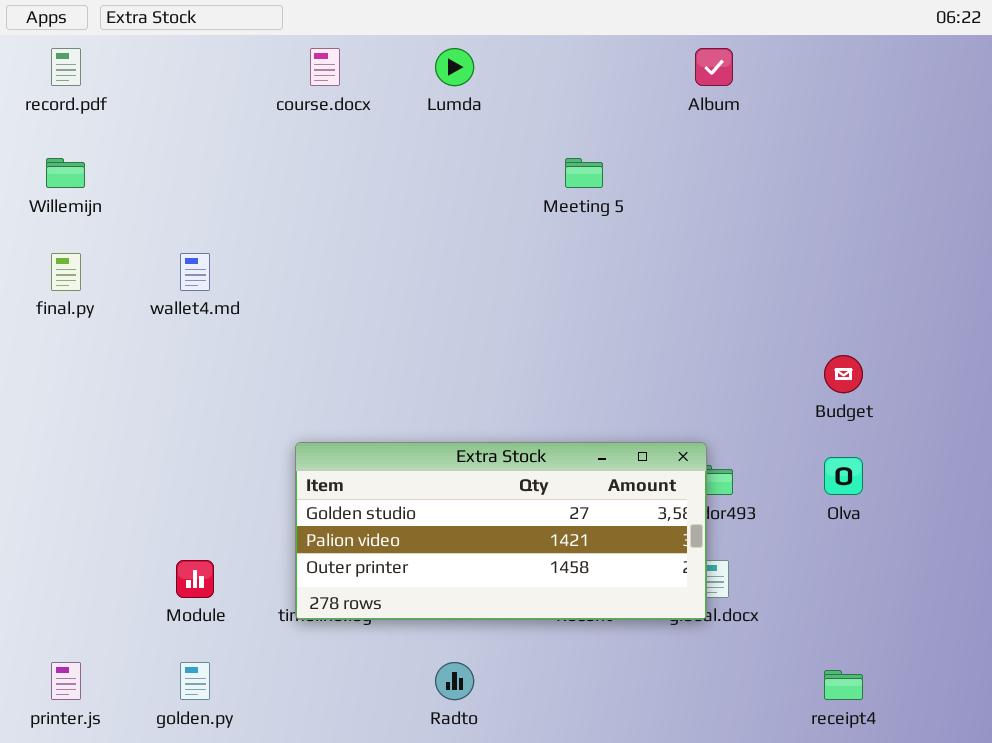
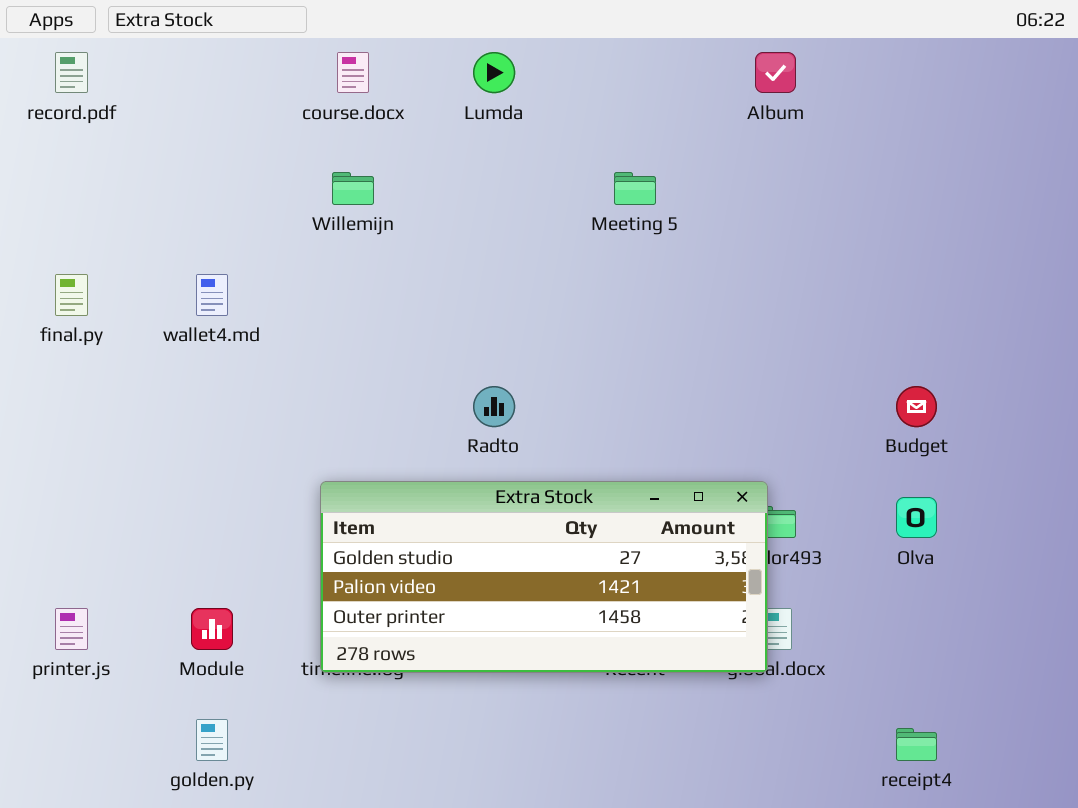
Willemijn: [46,158,85,188] -> [332,172,374,205], moved
printer.js: [51,662,81,700] -> [55,608,88,650], moved
Radto: [435,662,474,700] -> [473,386,515,427], moved

